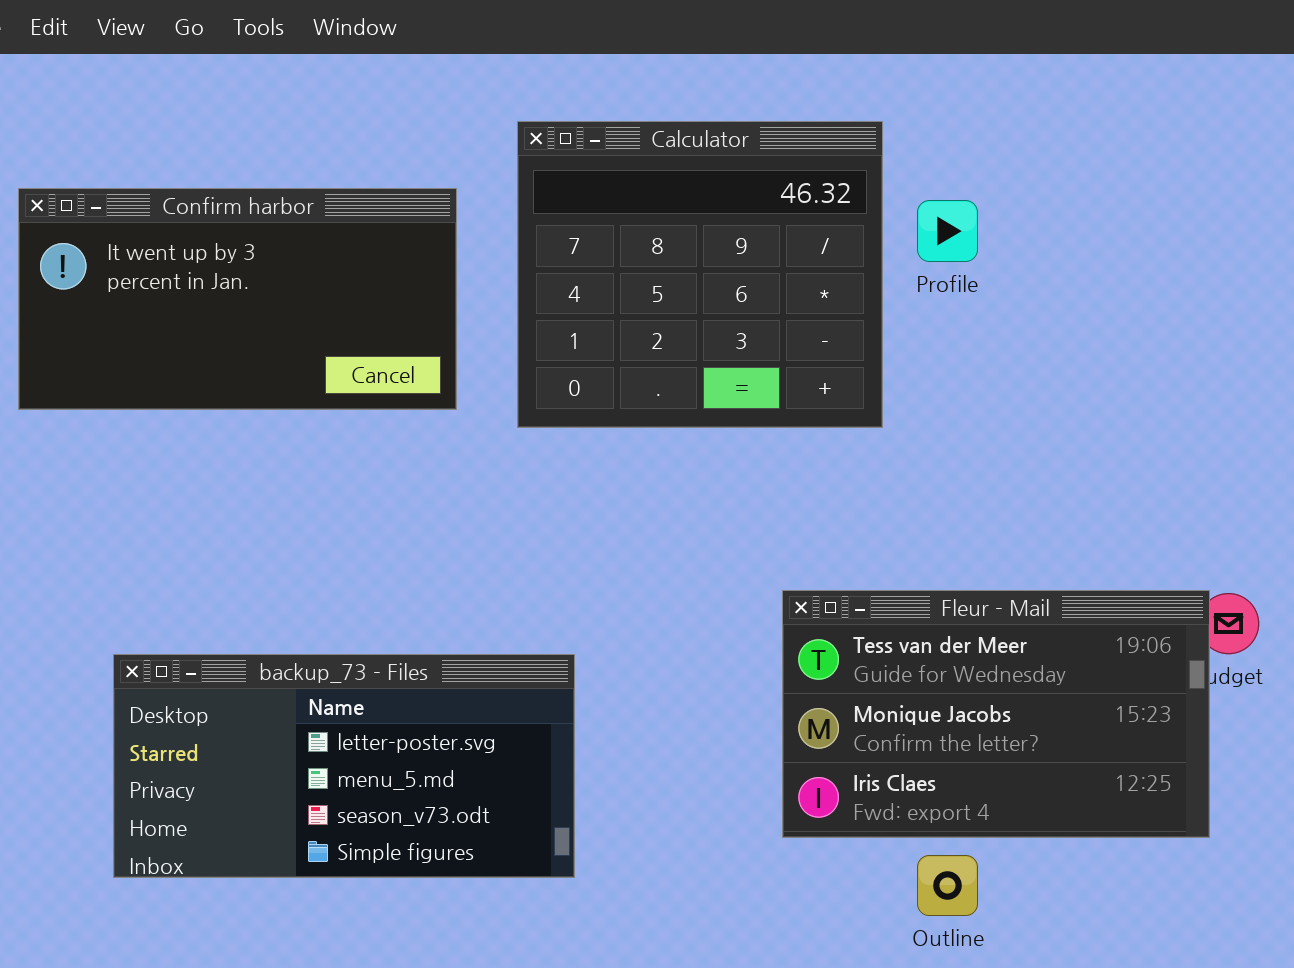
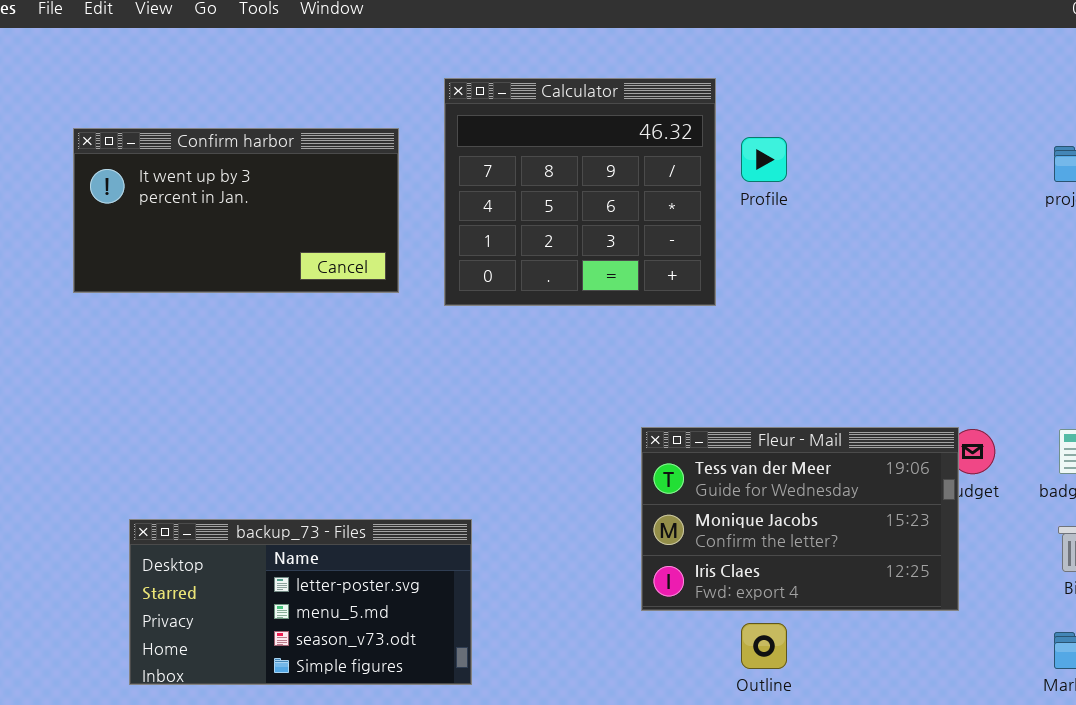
backup_73 - Files: [113,654,575,878] -> [129,519,472,685], moved

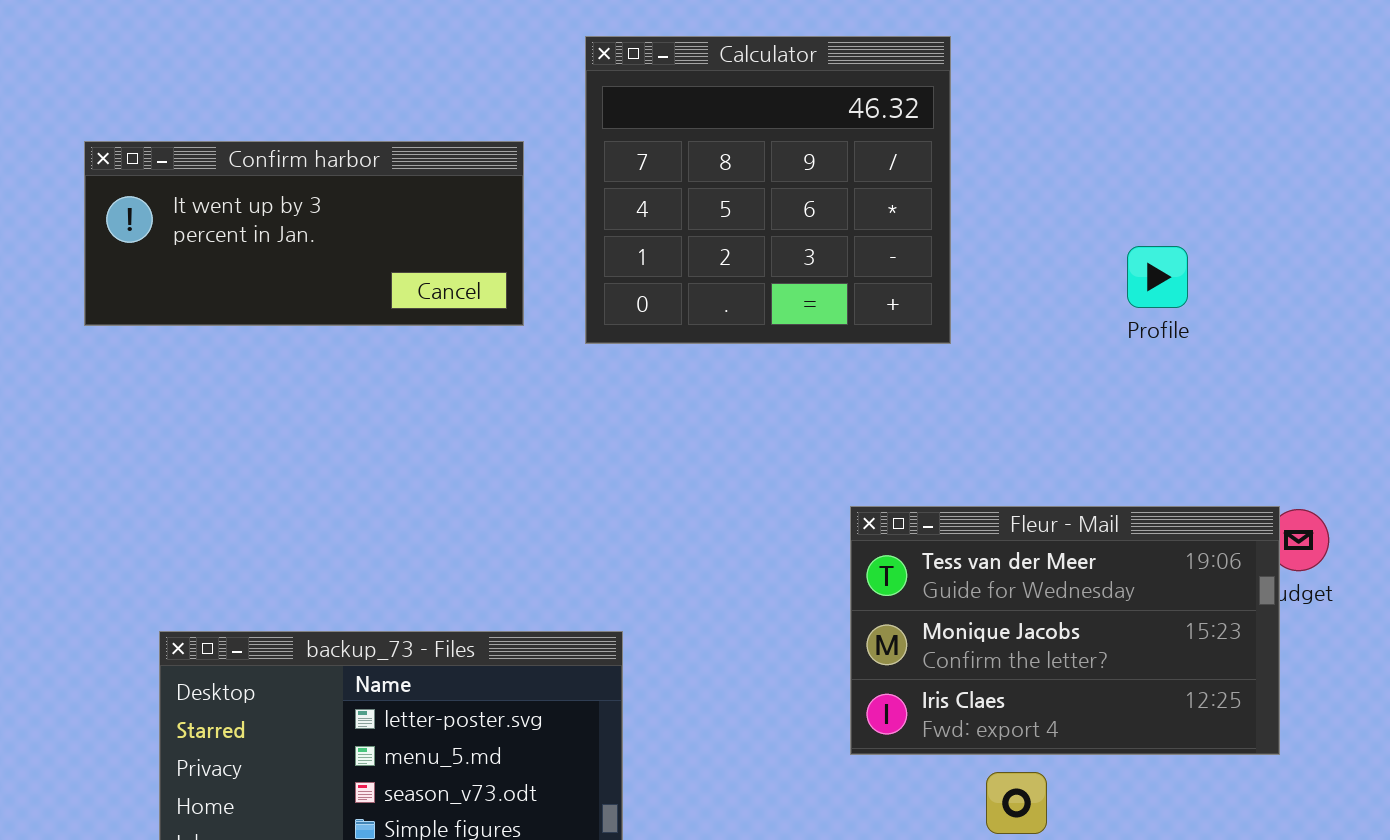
Confirm harbor: [73,128,399,293] -> [84,141,524,326], resized
Profile: [741,137,787,182] -> [1127,246,1188,308], moved

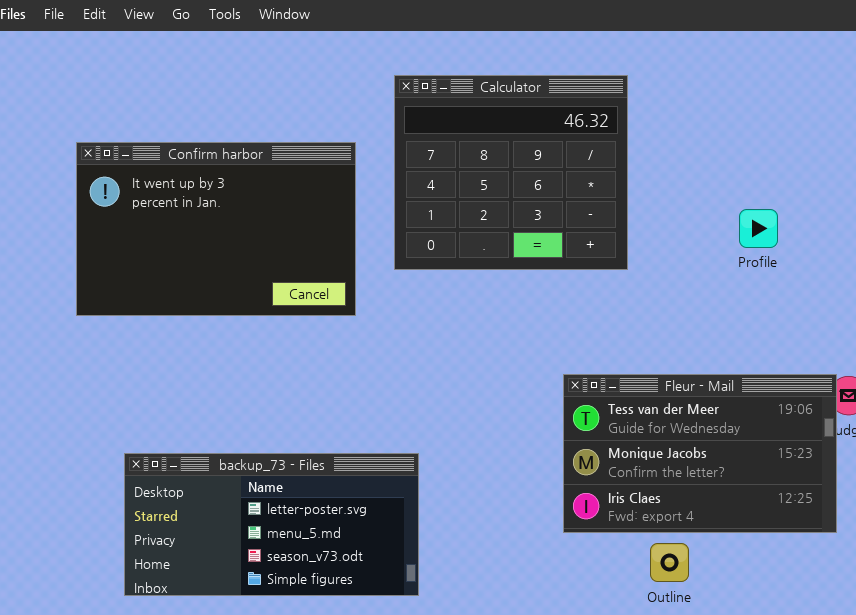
Confirm harbor: [84,141,524,326] -> [76,142,356,316], resized

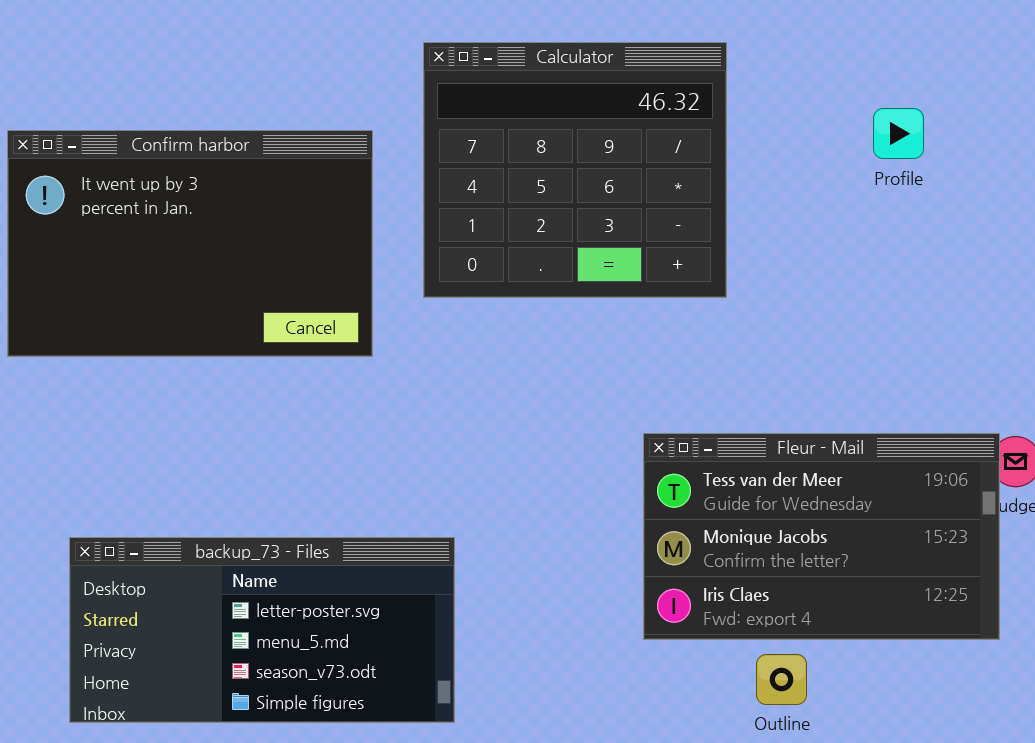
Profile: [739,209,778,248] -> [873,108,924,159], moved

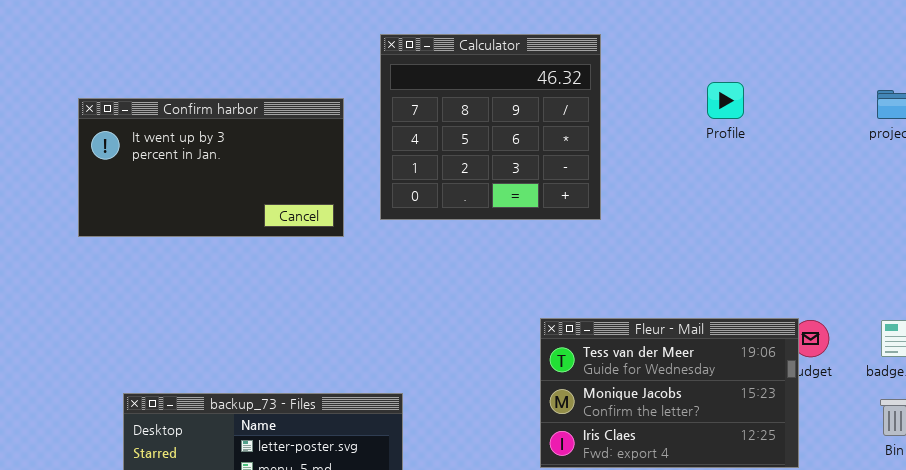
Confirm harbor: [7,130,373,357] -> [78,98,344,237], resized

